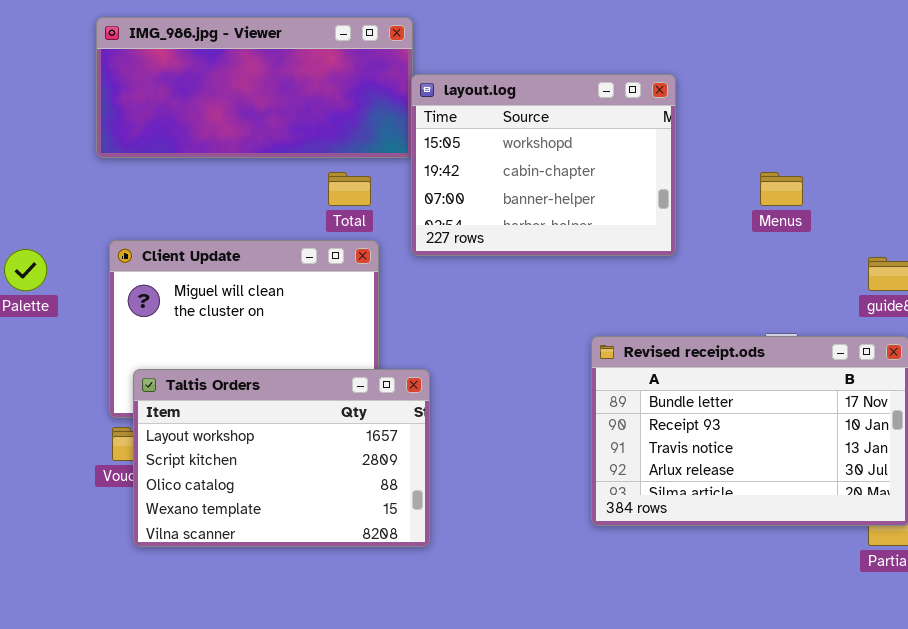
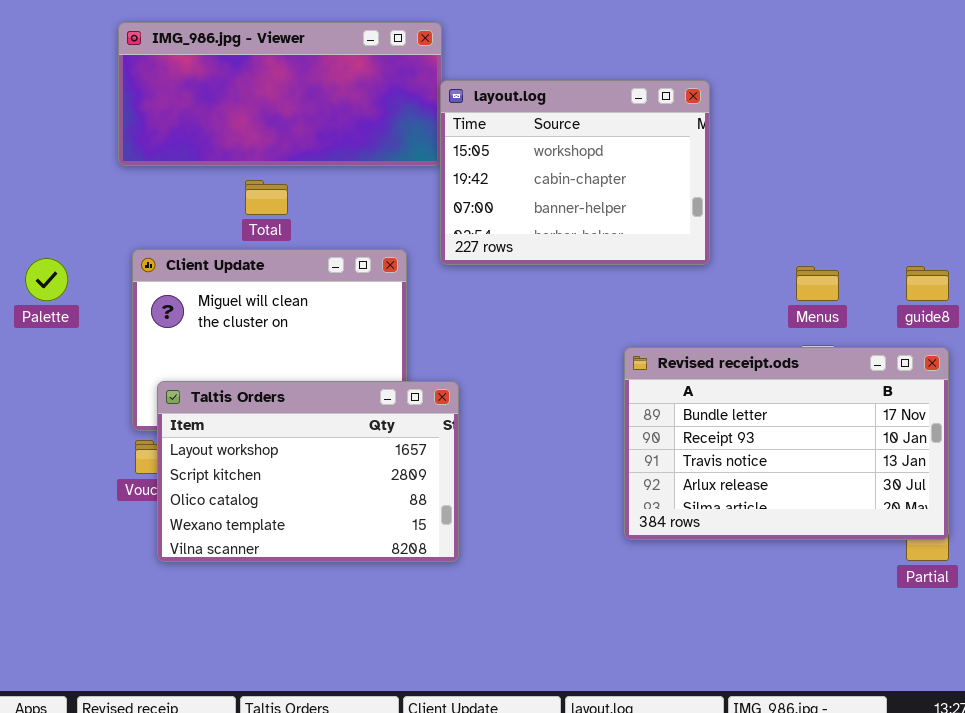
Total: [328,172,371,206] -> [245,180,288,215], moved
Menus: [760,172,803,206] -> [796,266,839,301], moved

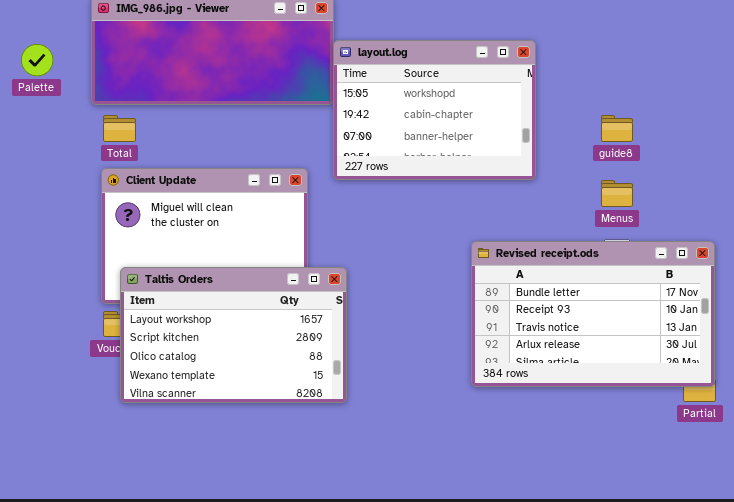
Total: [245,180,288,215] -> [103,115,136,142], moved
Palette: [25,258,68,301] -> [21,44,53,76], moved
guide8: [906,266,949,301] -> [601,115,633,142], moved

